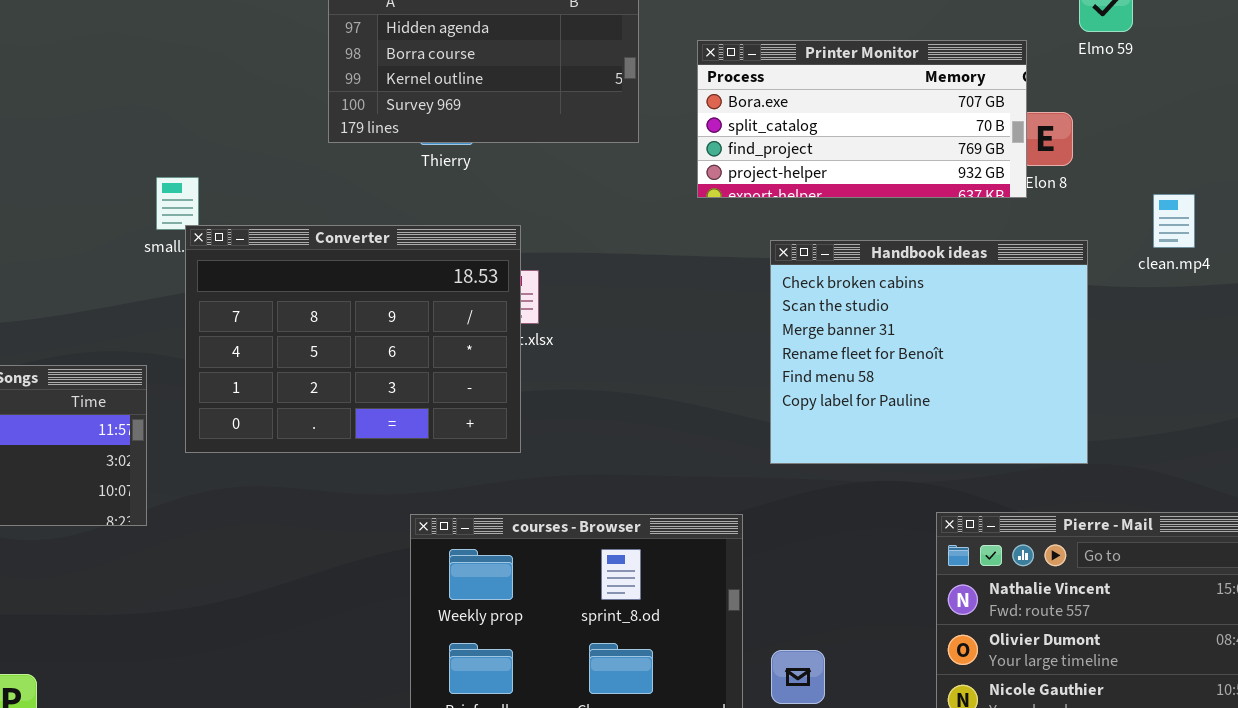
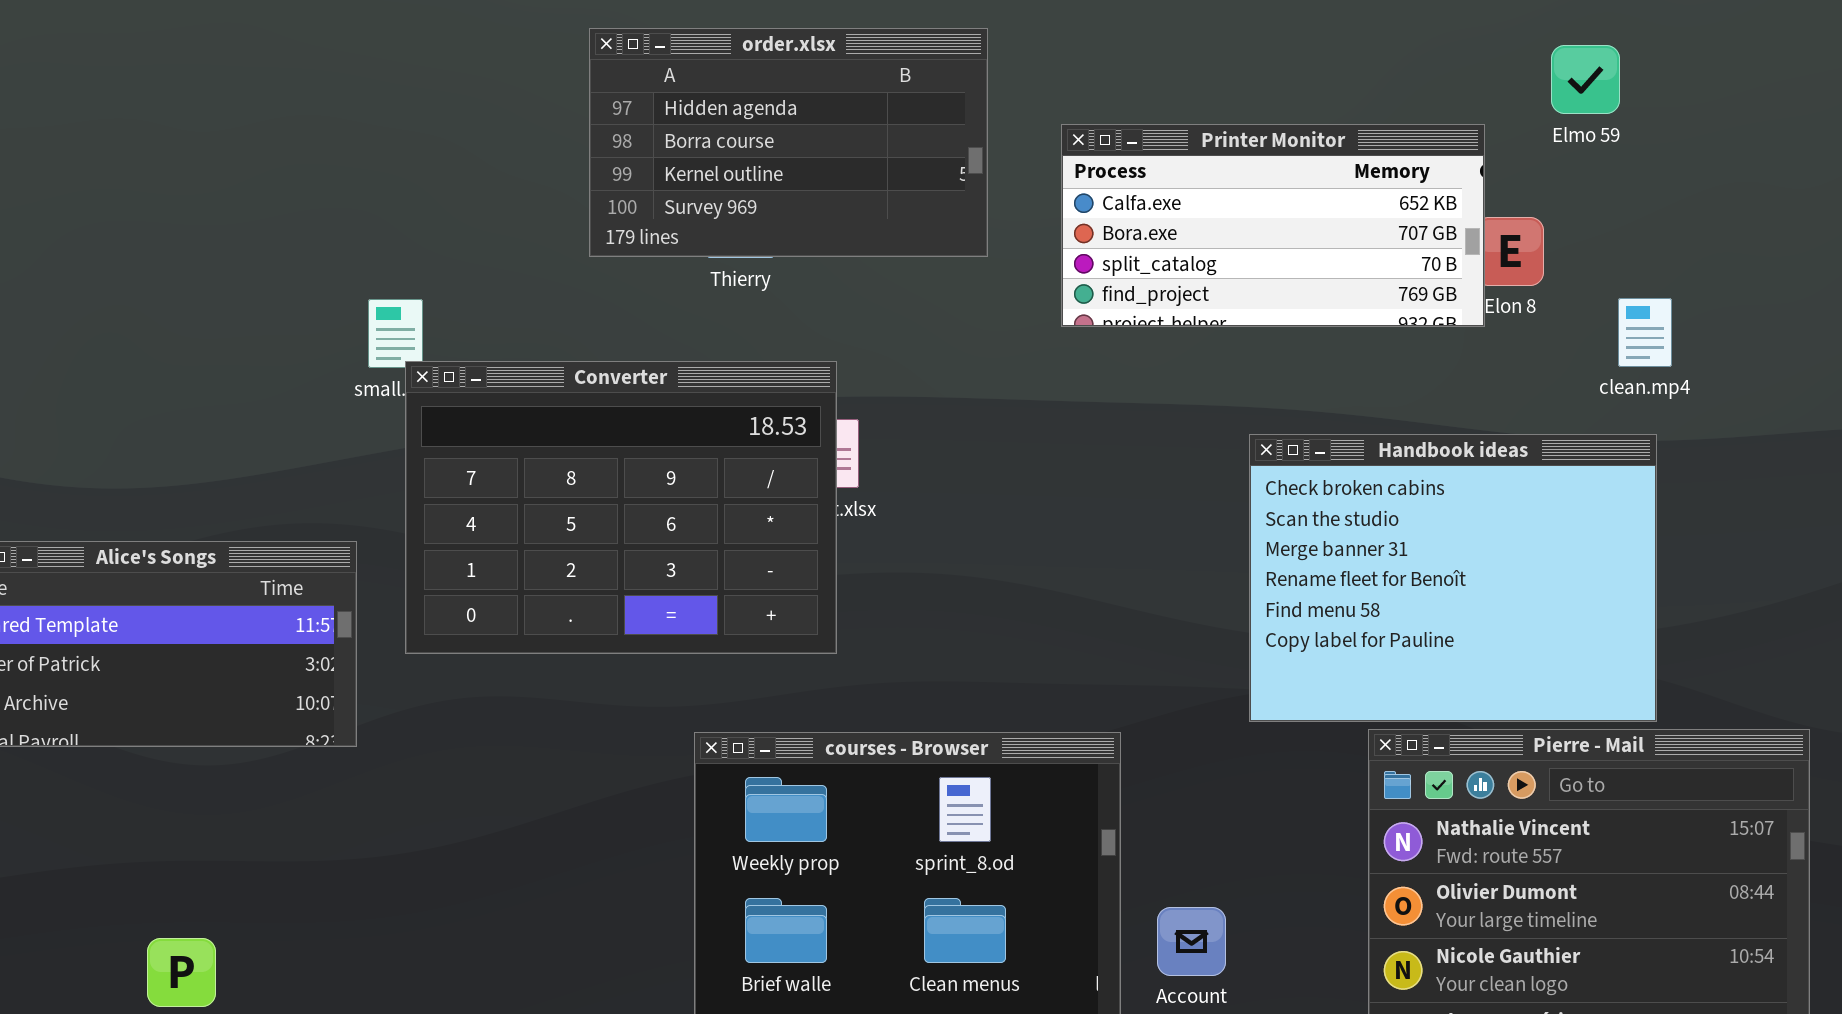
Printer Monitor: [697,40,1027,198] -> [1061,124,1485,327], scrolled up 1 row
clean.mp4: [1153,194,1195,248] -> [1618,298,1672,367], moved
Handbook ideas: [770,240,1088,464] -> [1249,434,1657,722], moved

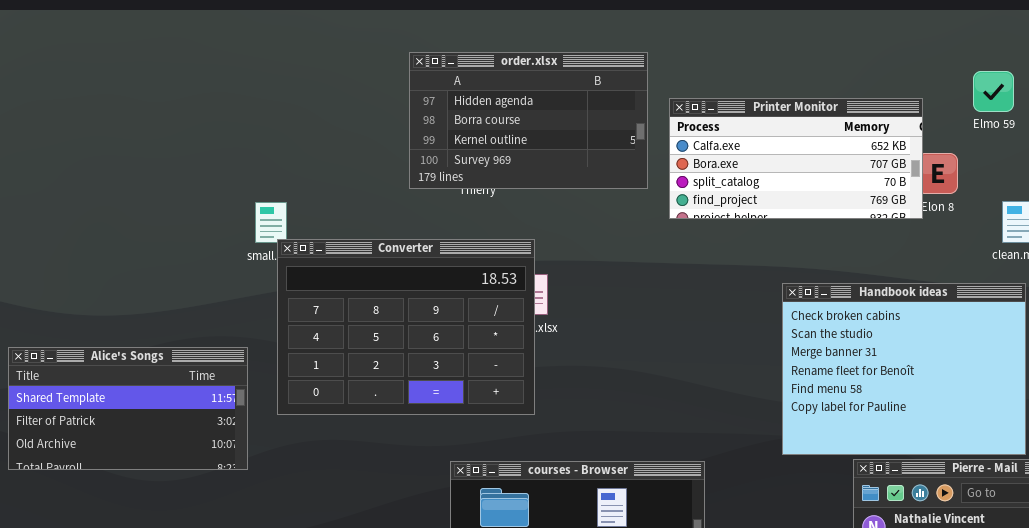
order.xlsx: [589,28,988,257] -> [409,52,648,189], moved
Elmo 59: [1551,45,1620,114] -> [973,71,1014,112], moved

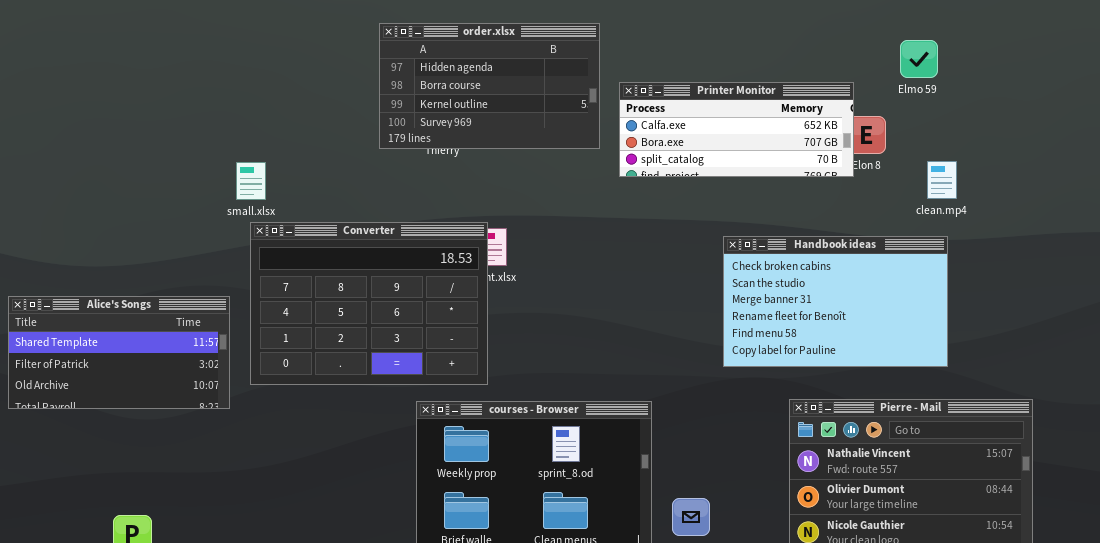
Printer Monitor: [669,98,923,219] -> [619,82,854,177], resized
Converter: [277,239,535,415] -> [250,222,488,385], moved
Handbook ideas: [782,283,1026,455] -> [723,236,948,367], resized

